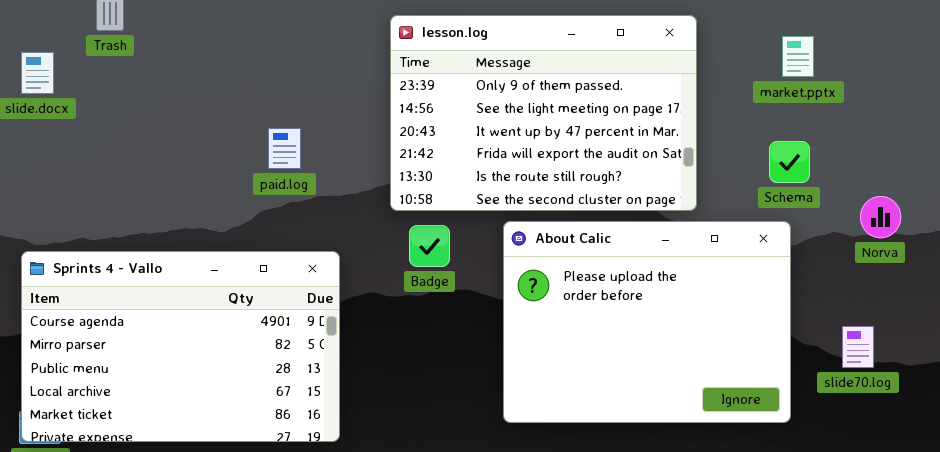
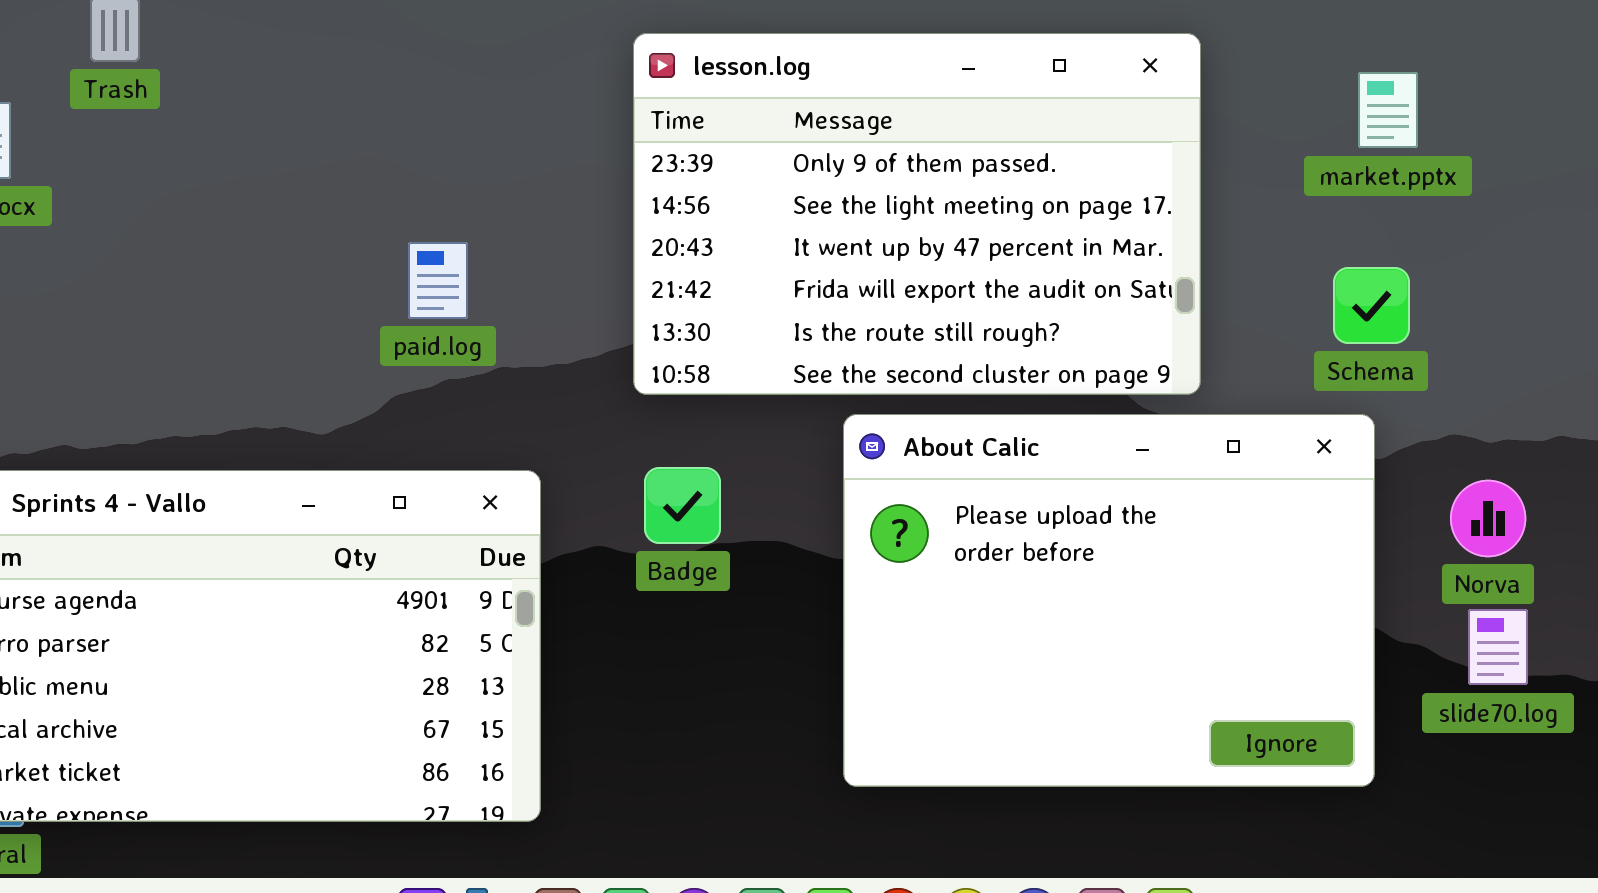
Norva: [860,196,901,238] -> [1450,480,1526,557], moved
Badge: [409,225,450,267] -> [644,467,721,544], moved

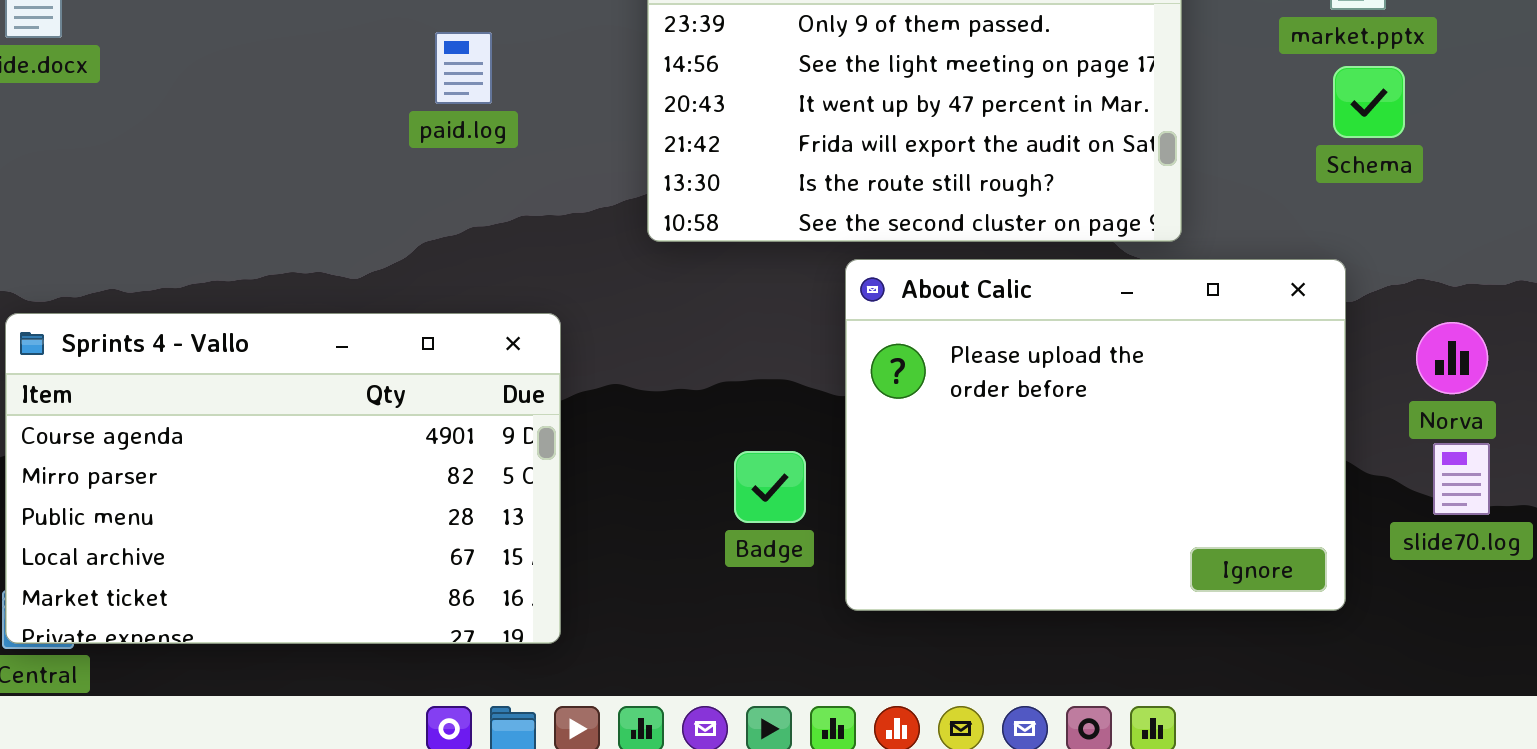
paid.log: [408,242,468,319] -> [435,32,492,104], moved
Schema: [1333,267,1410,344] -> [1333,66,1405,138], moved
Badge: [644,467,721,544] -> [734,451,806,523], moved

